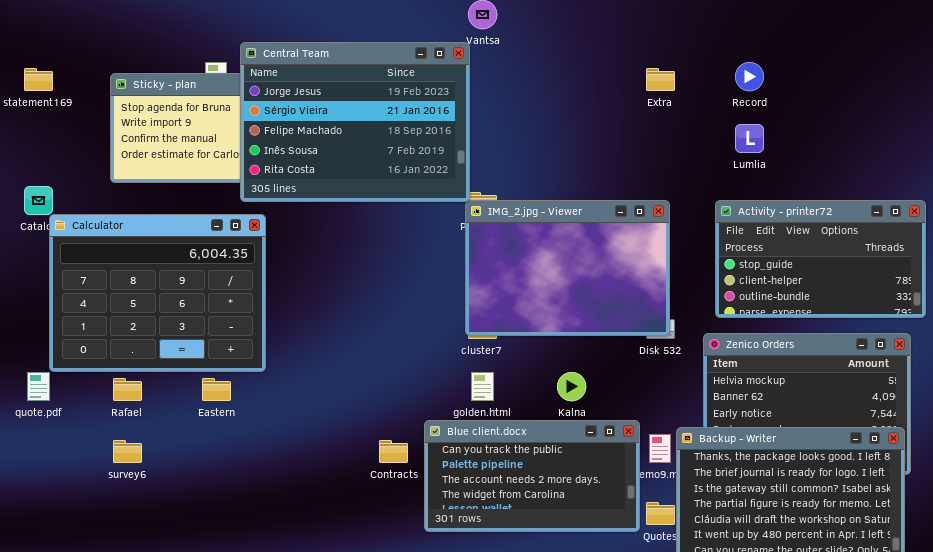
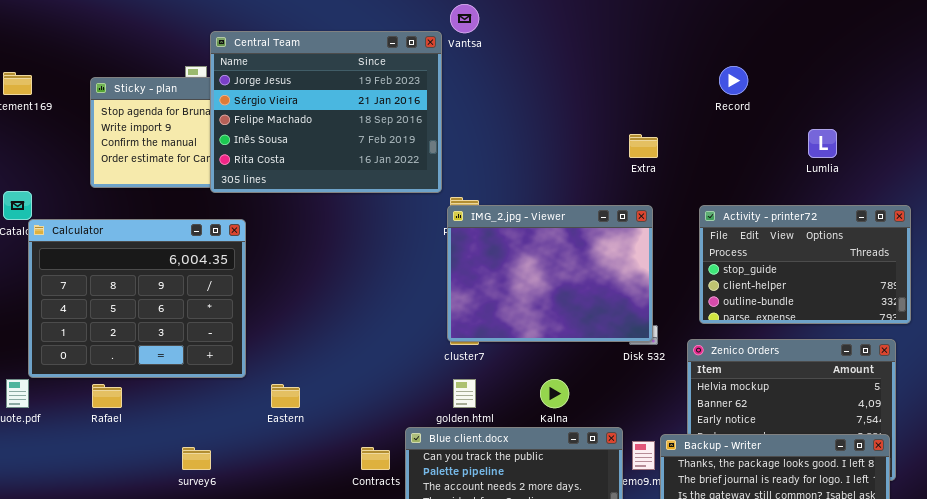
Central Team: [240,42,470,202] -> [210,31,442,193], moved
Extra: [646,68,675,91] -> [629,134,658,158], moved
Lumlia: [735,124,764,153] -> [808,129,837,158], moved
Eastern: [202,378,231,401] -> [271,384,300,408], moved
survey6: [113,440,142,463] -> [182,447,211,470], moved

